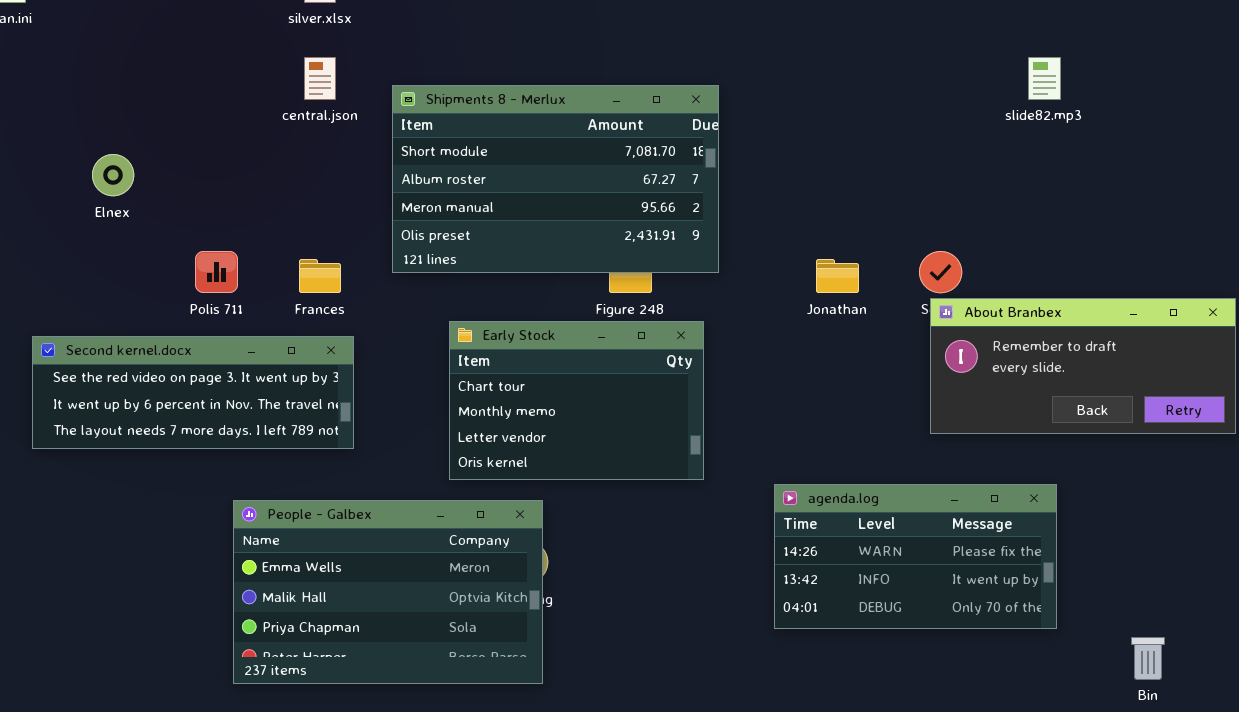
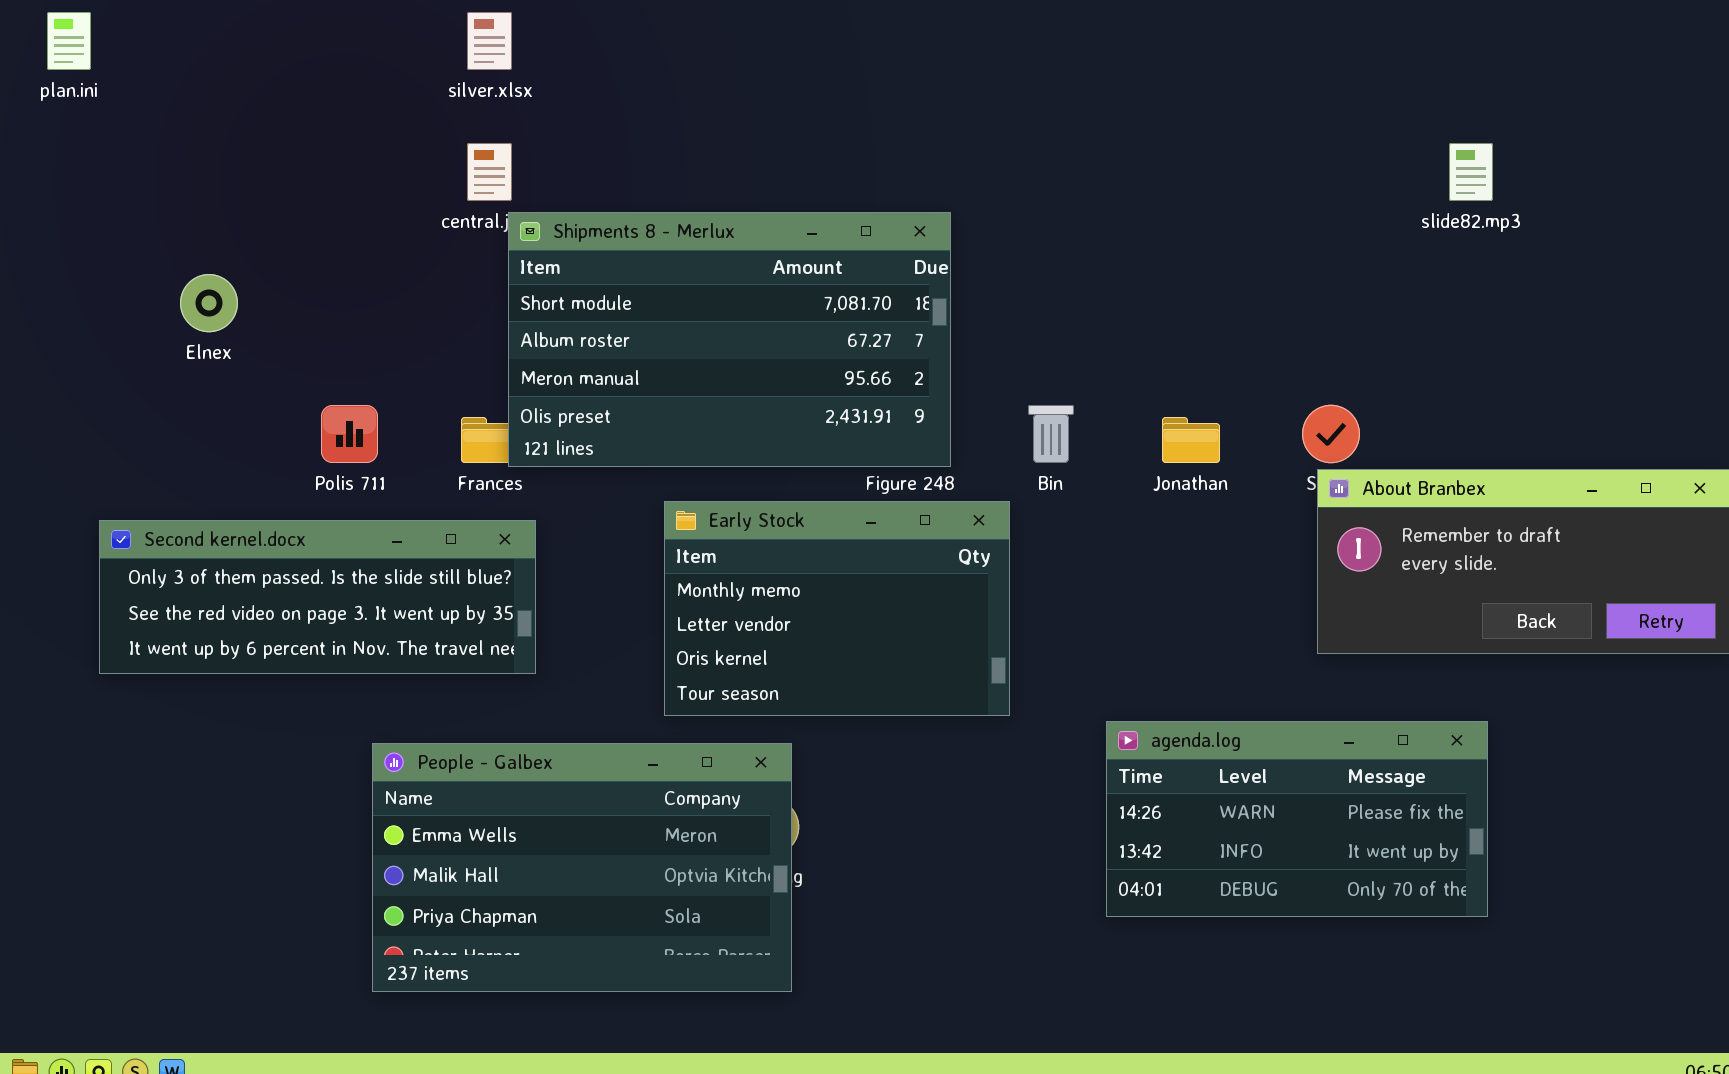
Shipments 8 - Merlux: [392,85,719,273] -> [508,212,951,467], moved
Early Stock: [449,321,704,480] -> [664,501,1010,716], scrolled down 1 row
Second kernel.docx: [32,336,354,449] -> [99,520,536,674], scrolled up 1 row
Bin: [1131,637,1165,680] -> [1028,405,1074,463], moved

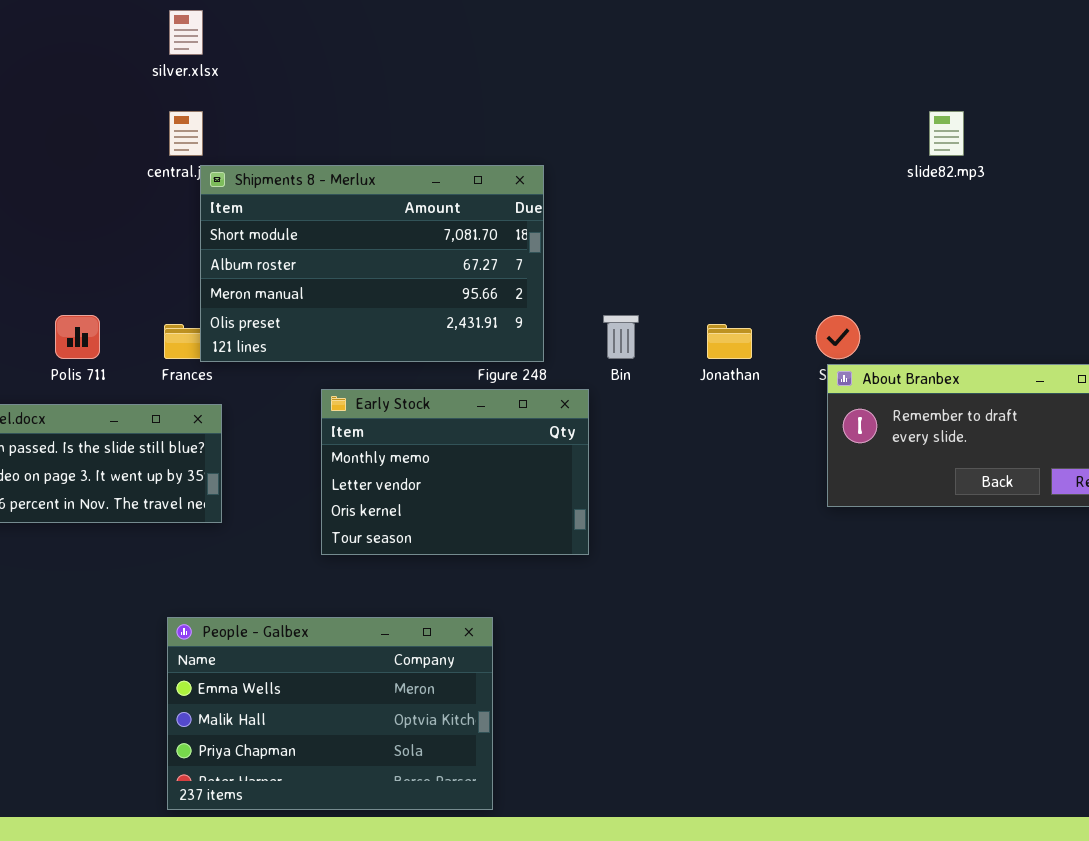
agenda.log: [1106,721,1488,917] -> none, closed
People - Galbex: [372,743,792,992] -> [167,617,493,810], moved

